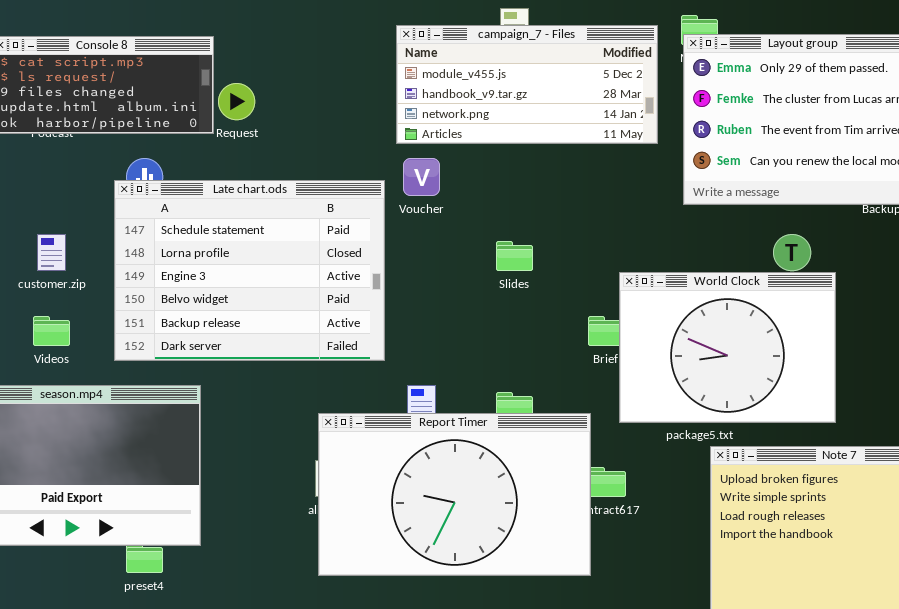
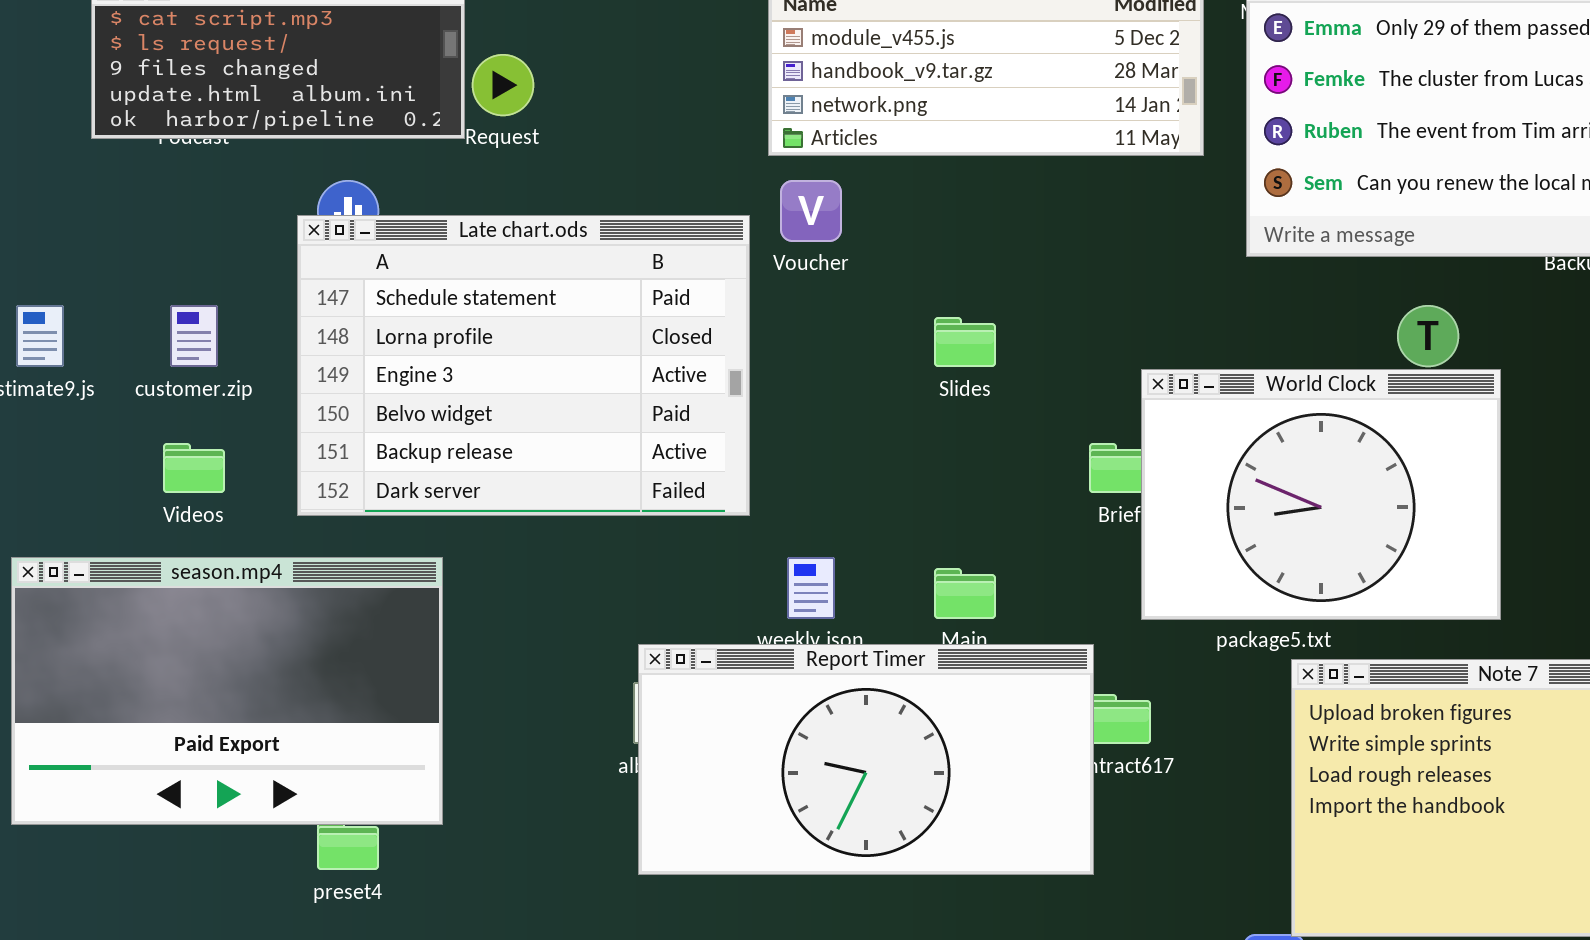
Report Timer: [318,413,591,576] -> [638,644,1094,875], resized

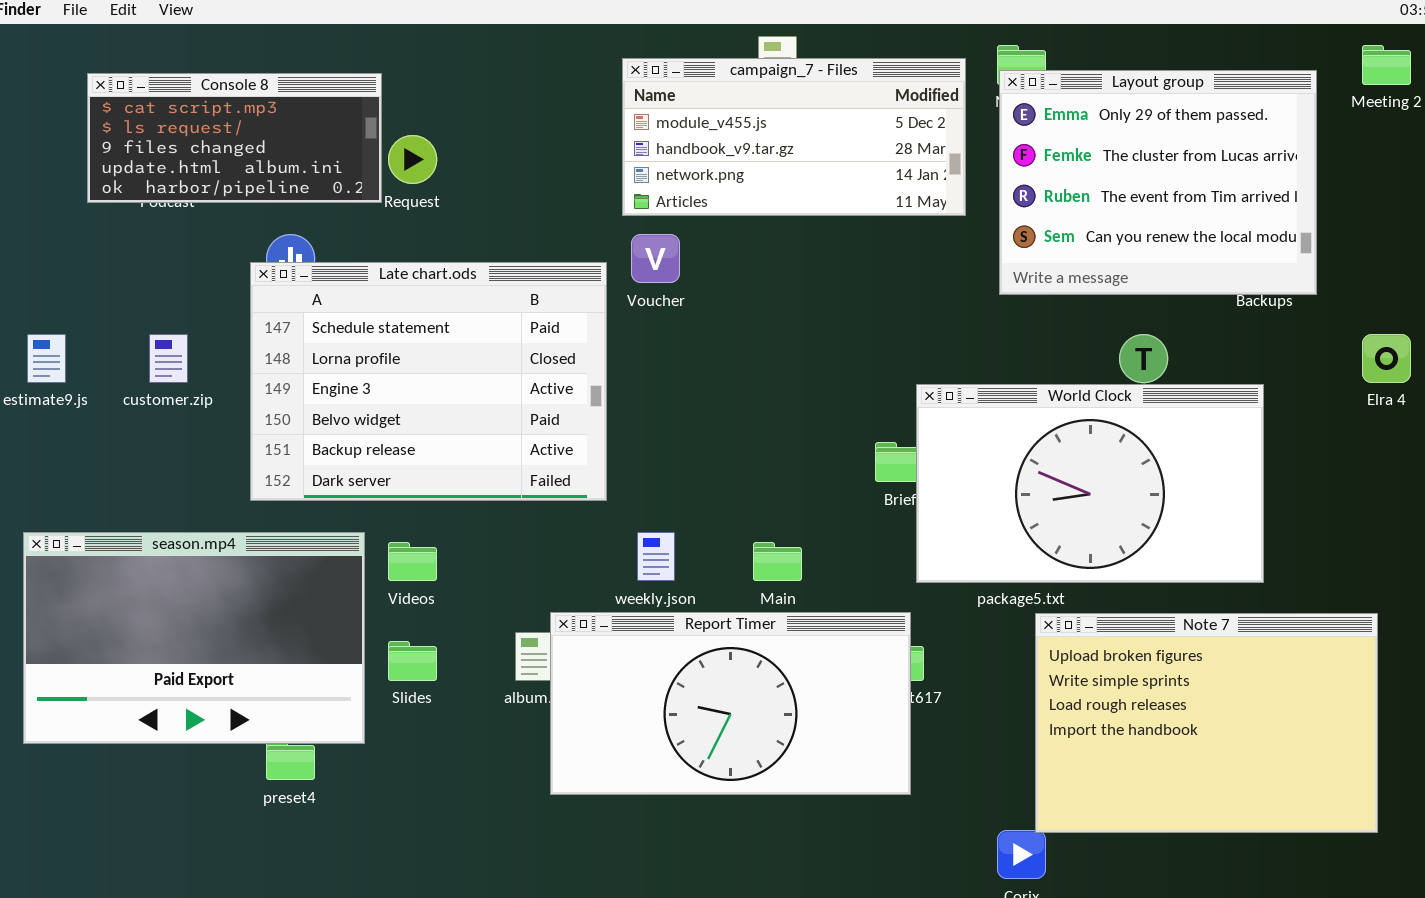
Slides: [934,317,996,367] -> [388,641,437,681], moved
World Clock: [1141,369,1501,620] -> [916,384,1264,583], resized
Videos: [163,443,225,493] -> [388,542,437,581], moved
Report Timer: [638,644,1094,875] -> [550,612,911,795], moved

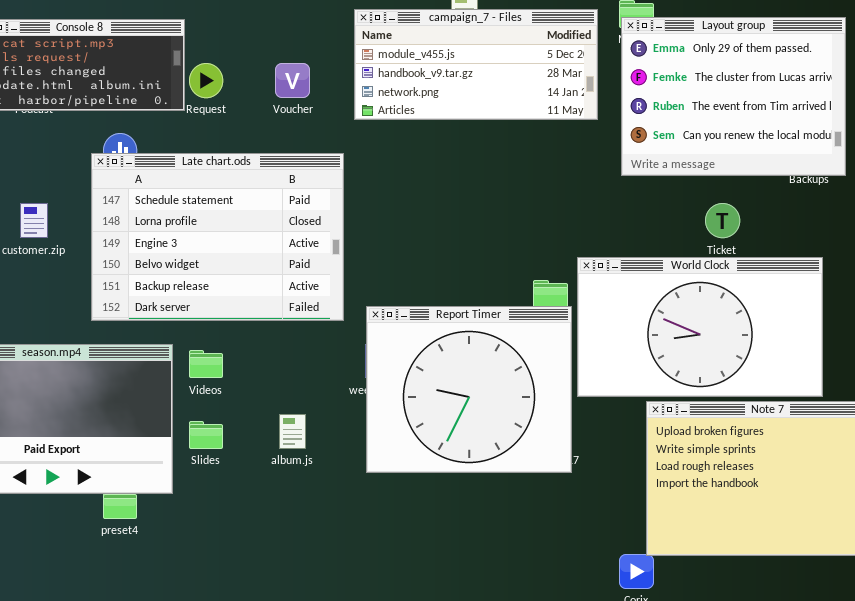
Voucher: [631,234,680,283] -> [275,63,310,98], moved
World Clock: [916,384,1264,583] -> [577,257,823,397], moved
Report Timer: [550,612,911,795] -> [366,306,572,473], moved, resized

